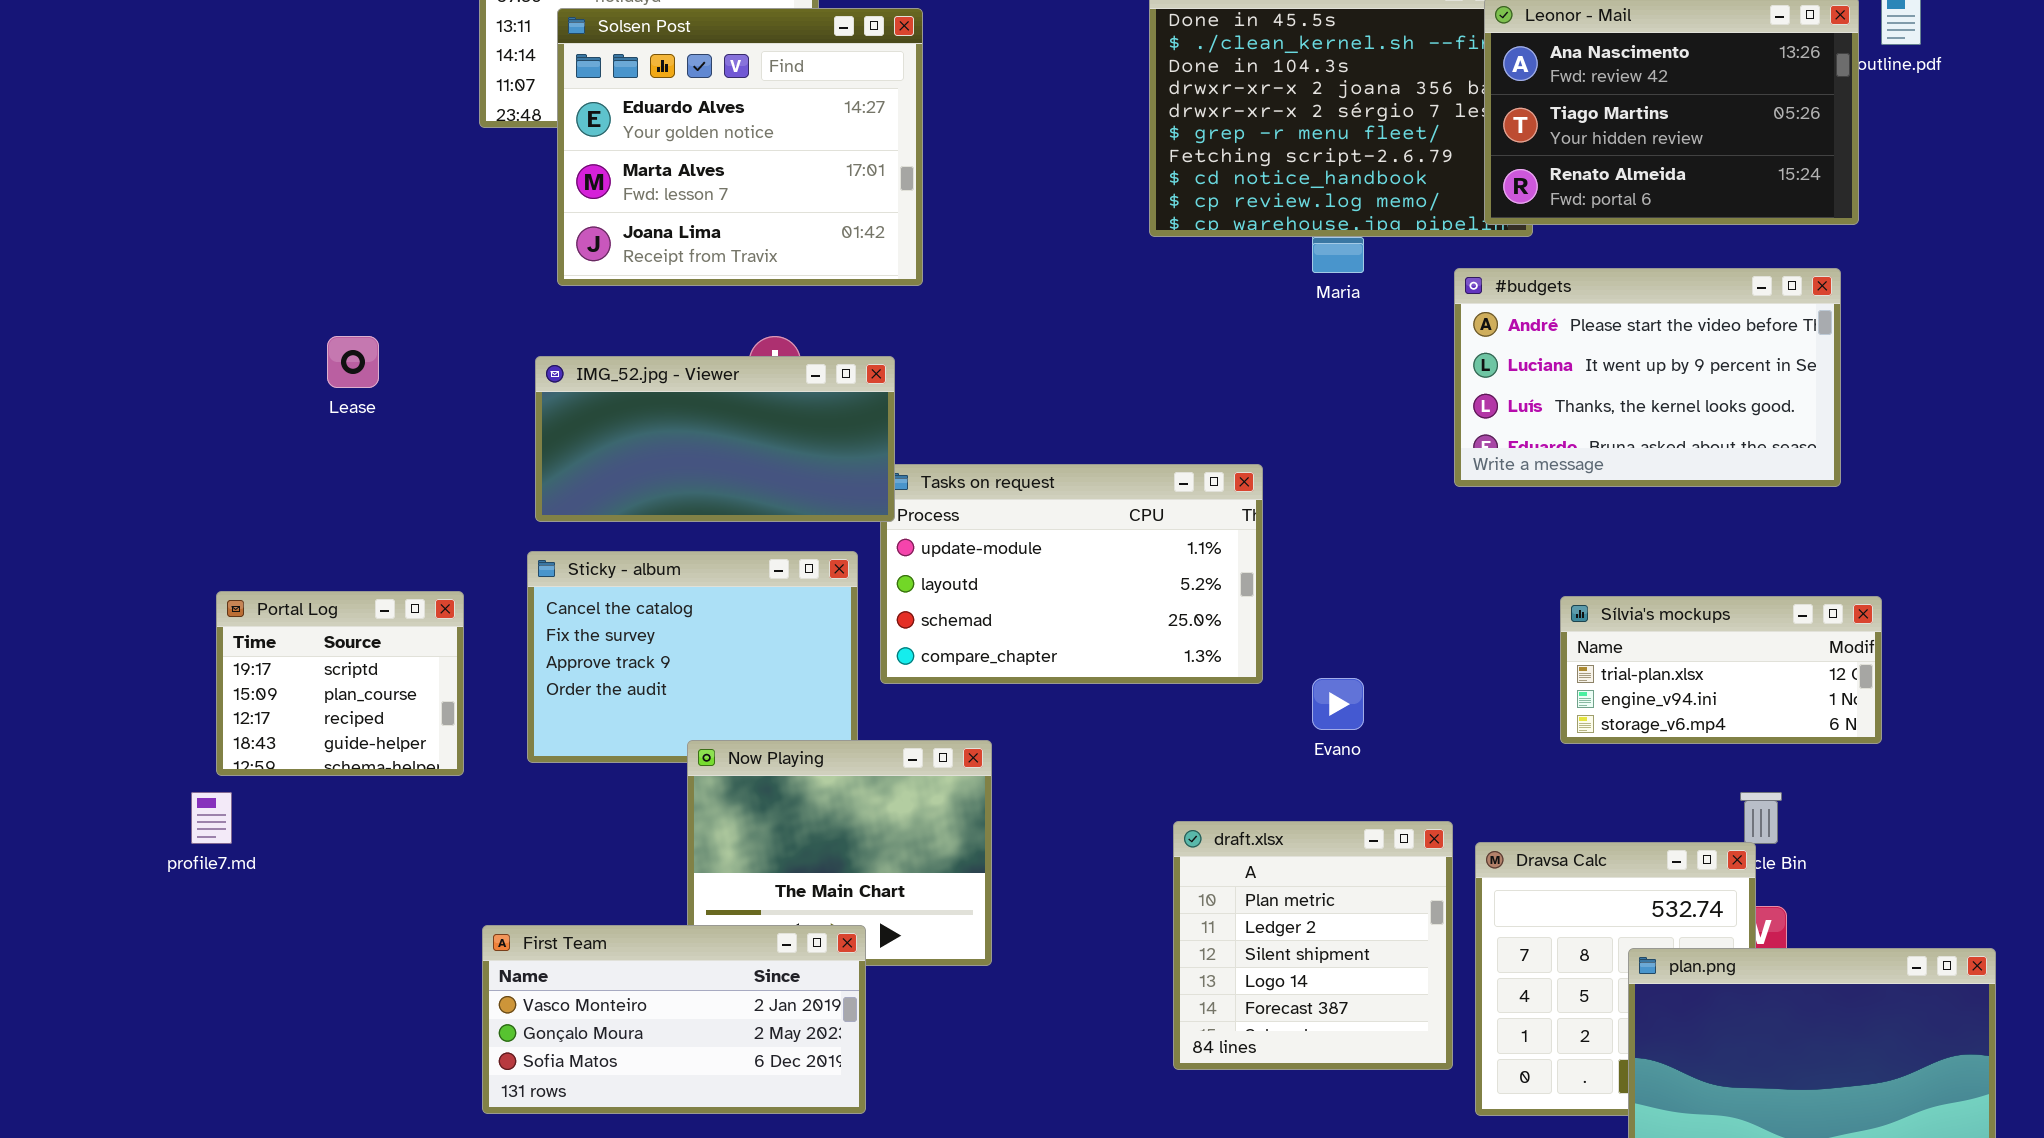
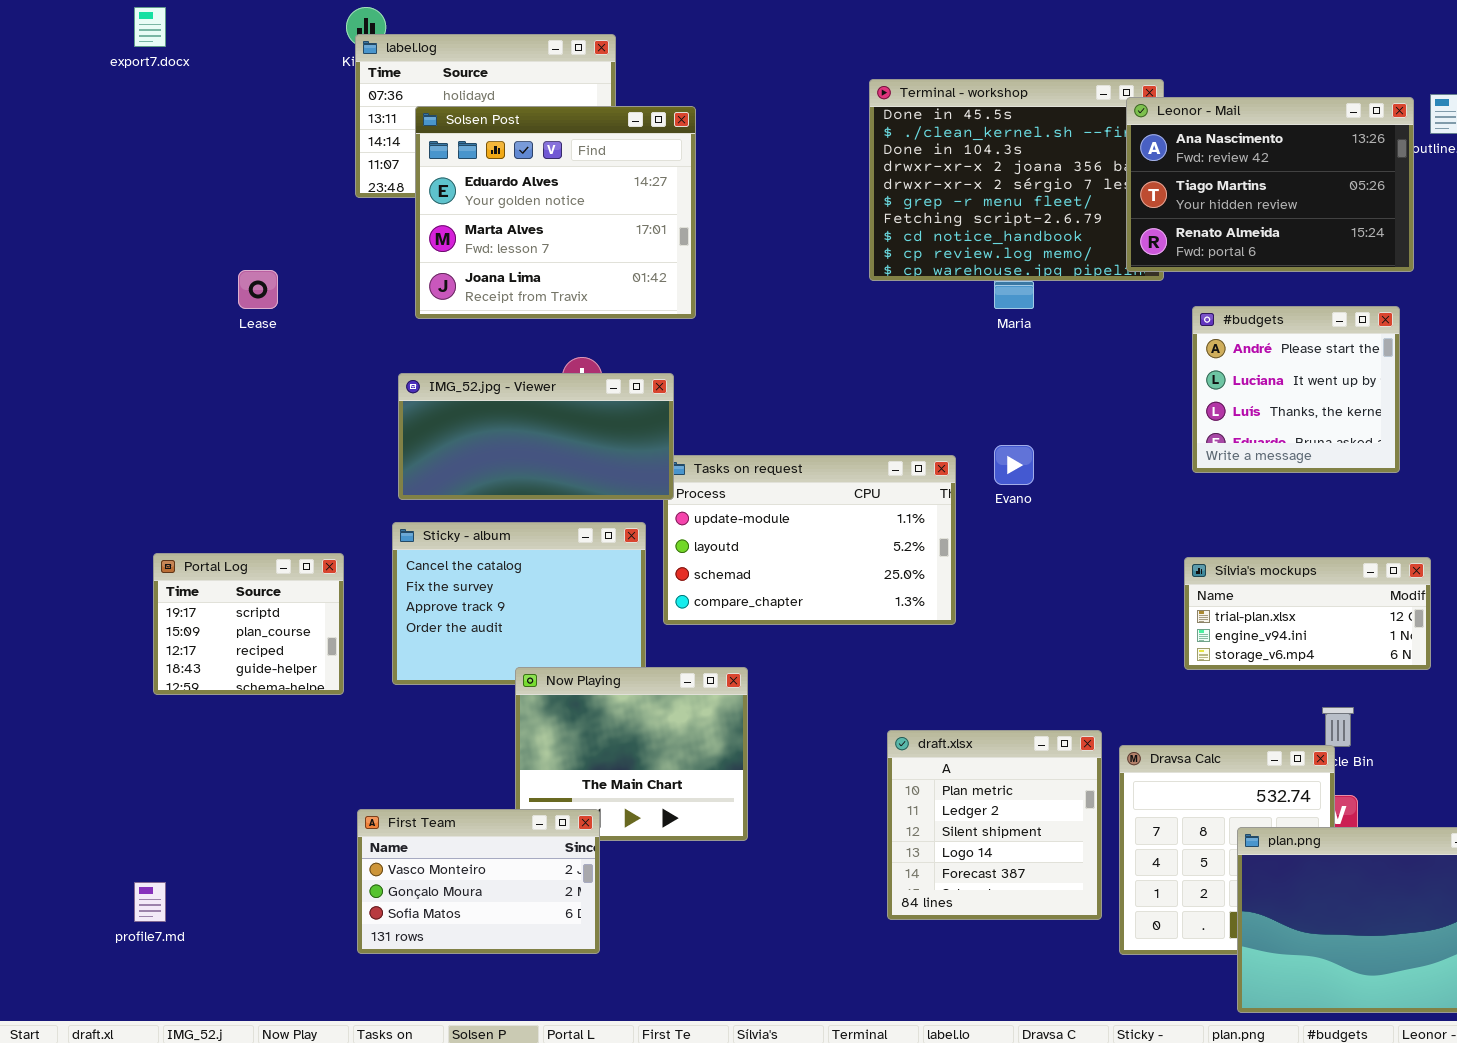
#budgets: [1454,268,1841,487] -> [1192,306,1400,473], resized
Lease: [327,336,379,388] -> [238,270,278,309], moved
Evano: [1312,678,1364,730] -> [994,445,1034,485], moved
profile7.md: [191,792,232,844] -> [134,882,166,922], moved
First Team: [482,925,866,1114] -> [357,809,600,954], resized

